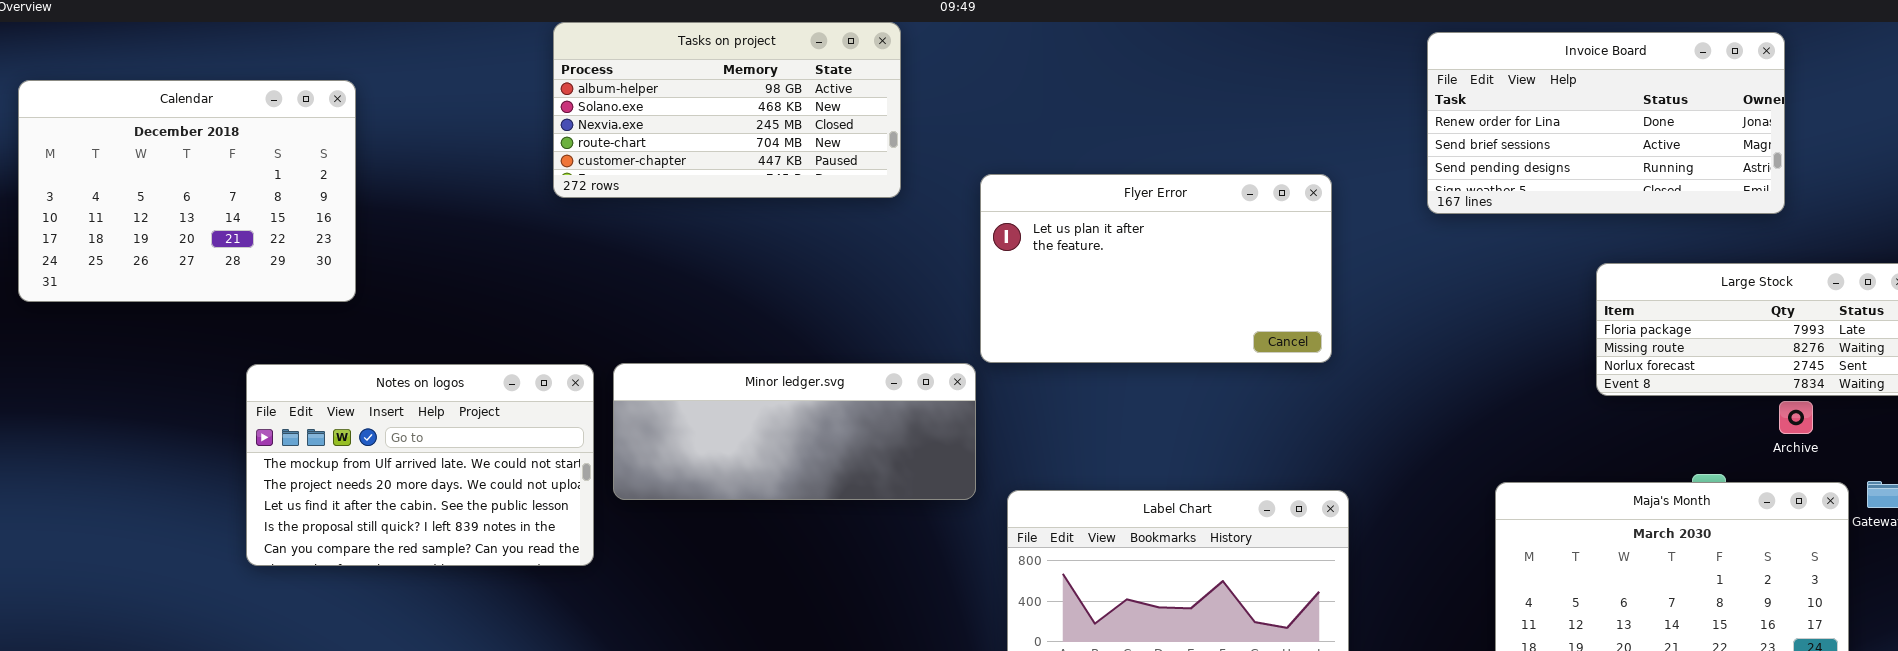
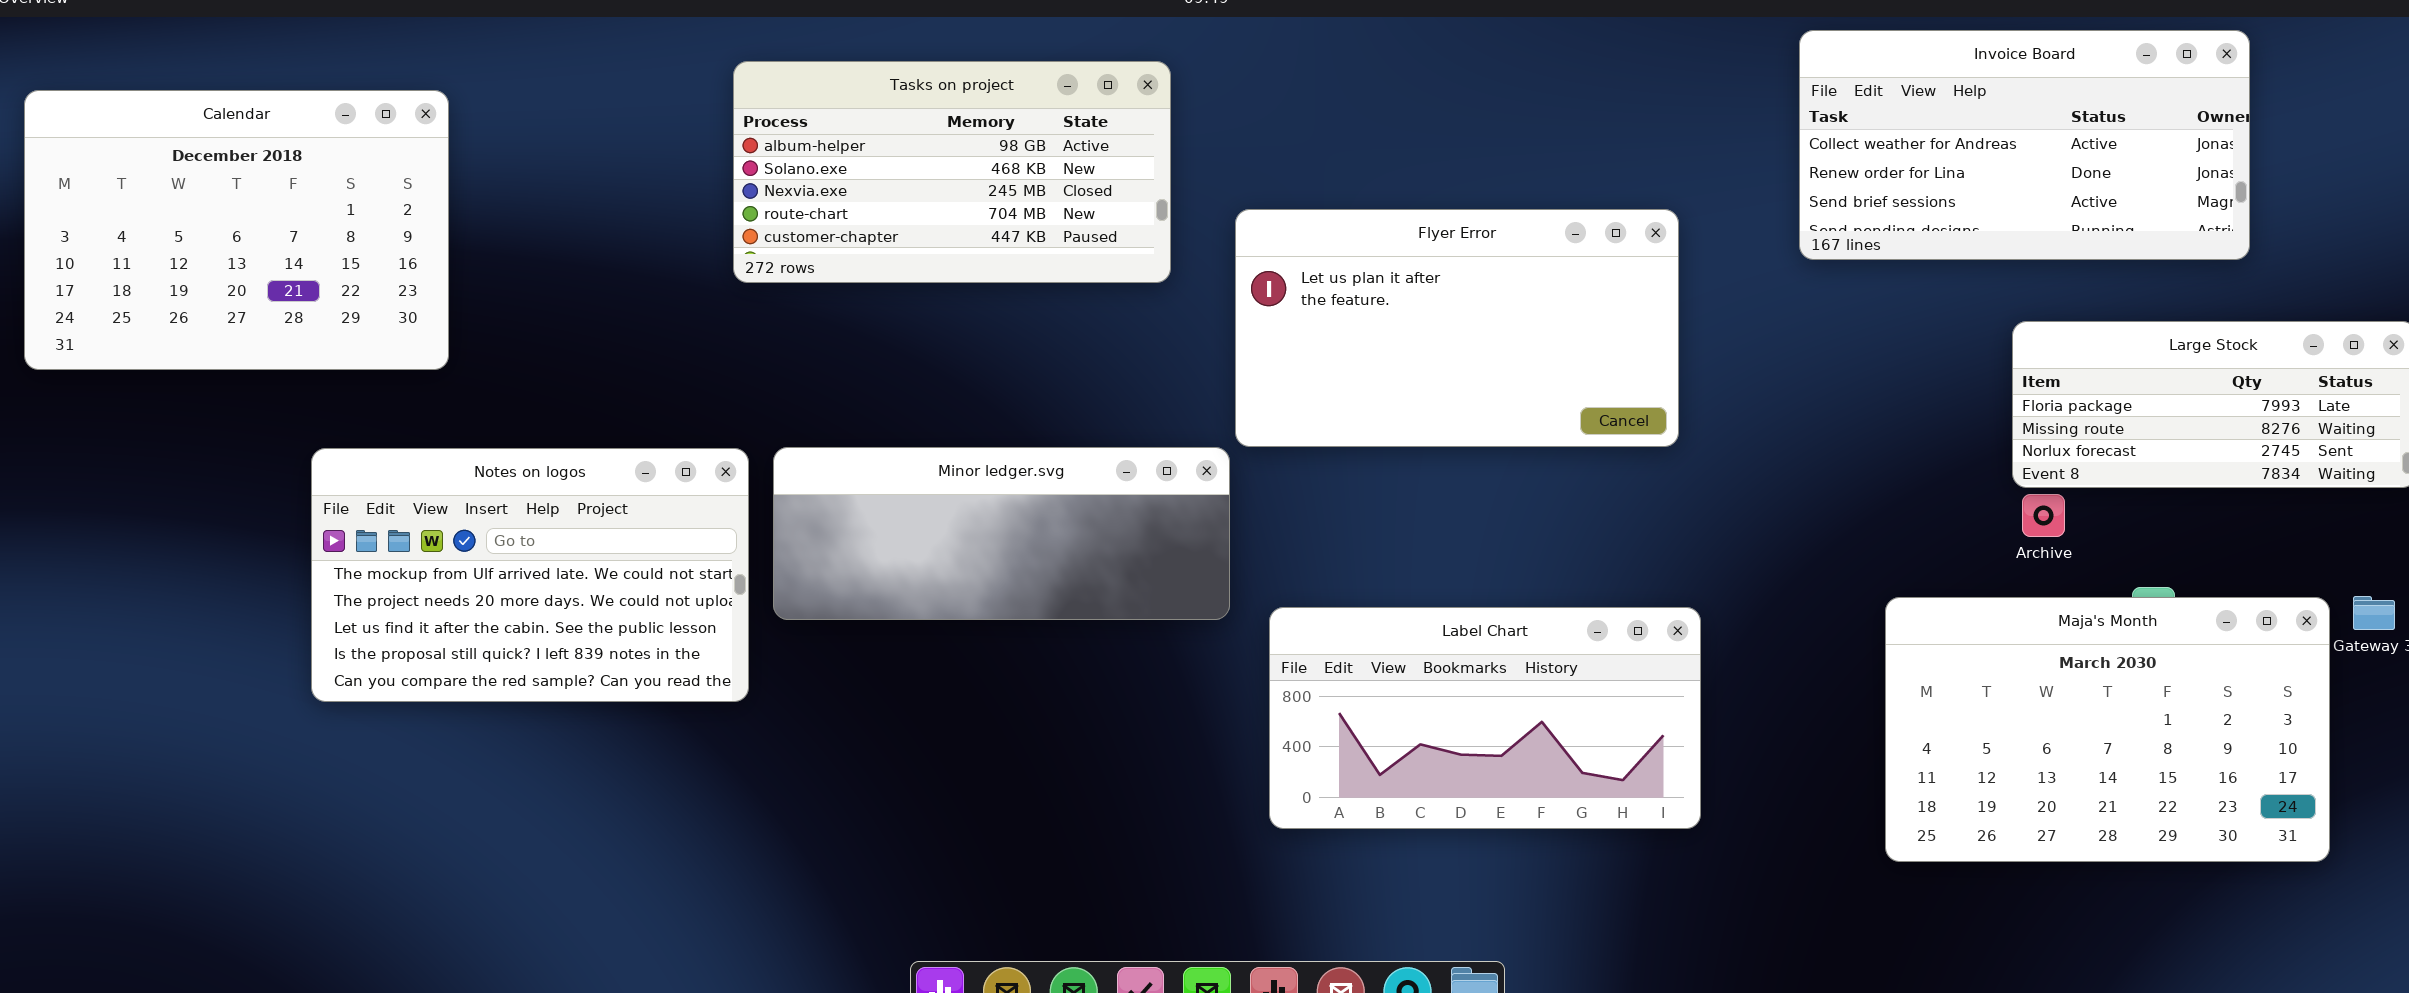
Tasks on project: [553,22,901,198] -> [733,61,1171,283], moved
Invoice Board: [1427,32,1785,214] -> [1799,30,2250,260], scrolled up 1 row
Archive: [1779,401,1813,434] -> [2022,494,2065,537], moved

